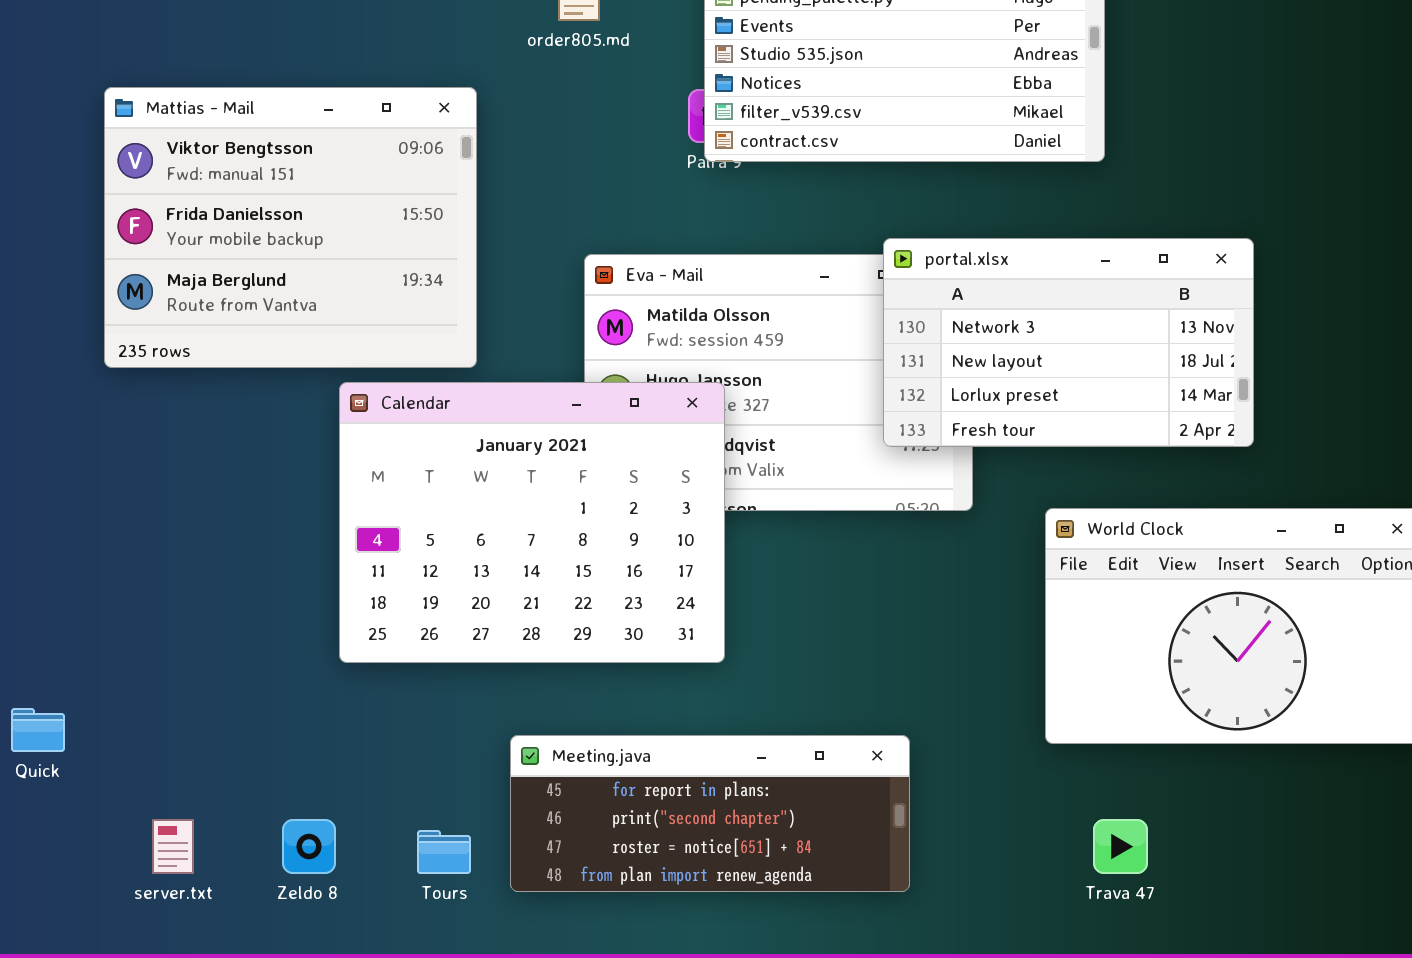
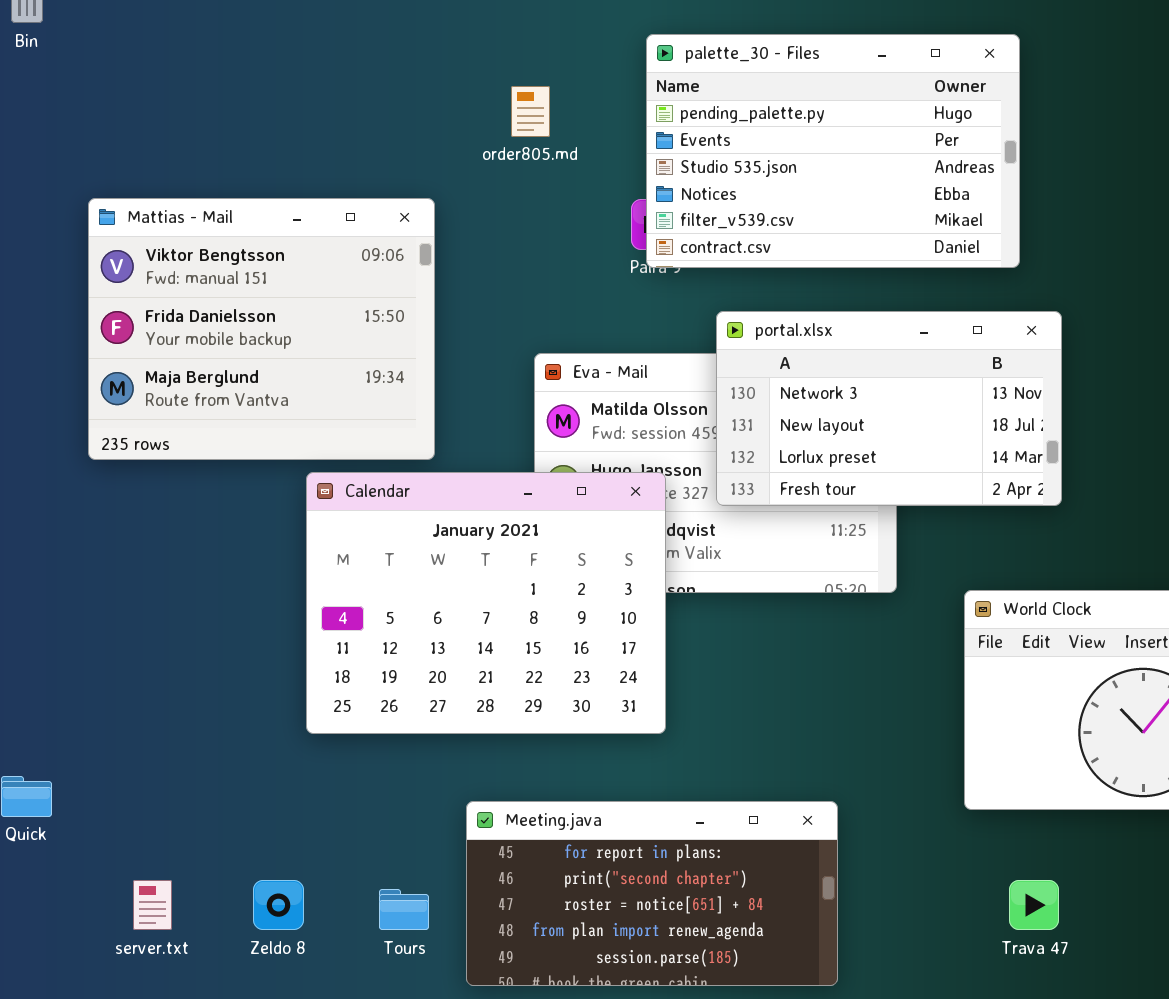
portal.xlsx: [883,238,1254,447] -> [716,311,1062,506], moved
Meeting.java: [510,735,910,892] -> [466,801,838,986], resized

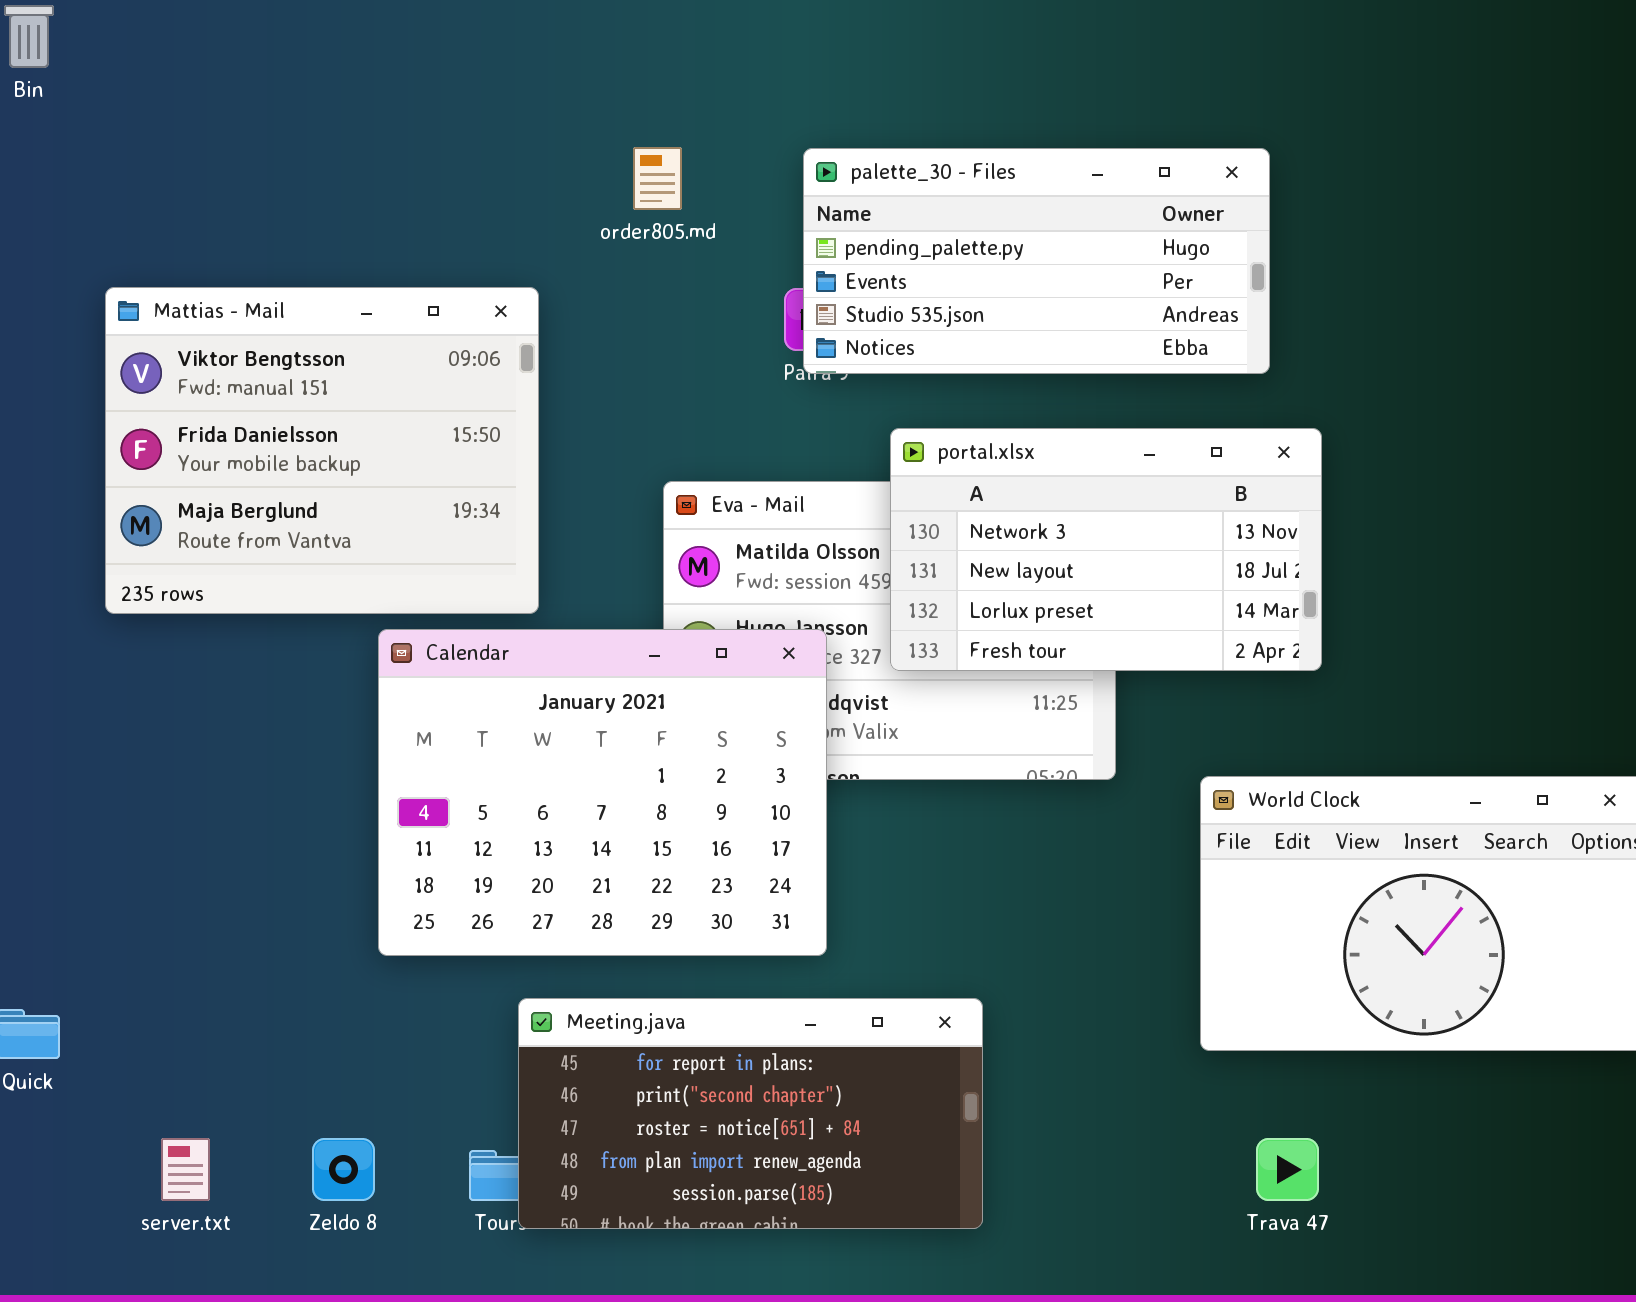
palette_30 - Files: [646,34,1020,268] -> [803,148,1270,374], resized
Meeting.java: [466,801,838,986] -> [518,998,983,1229], moved

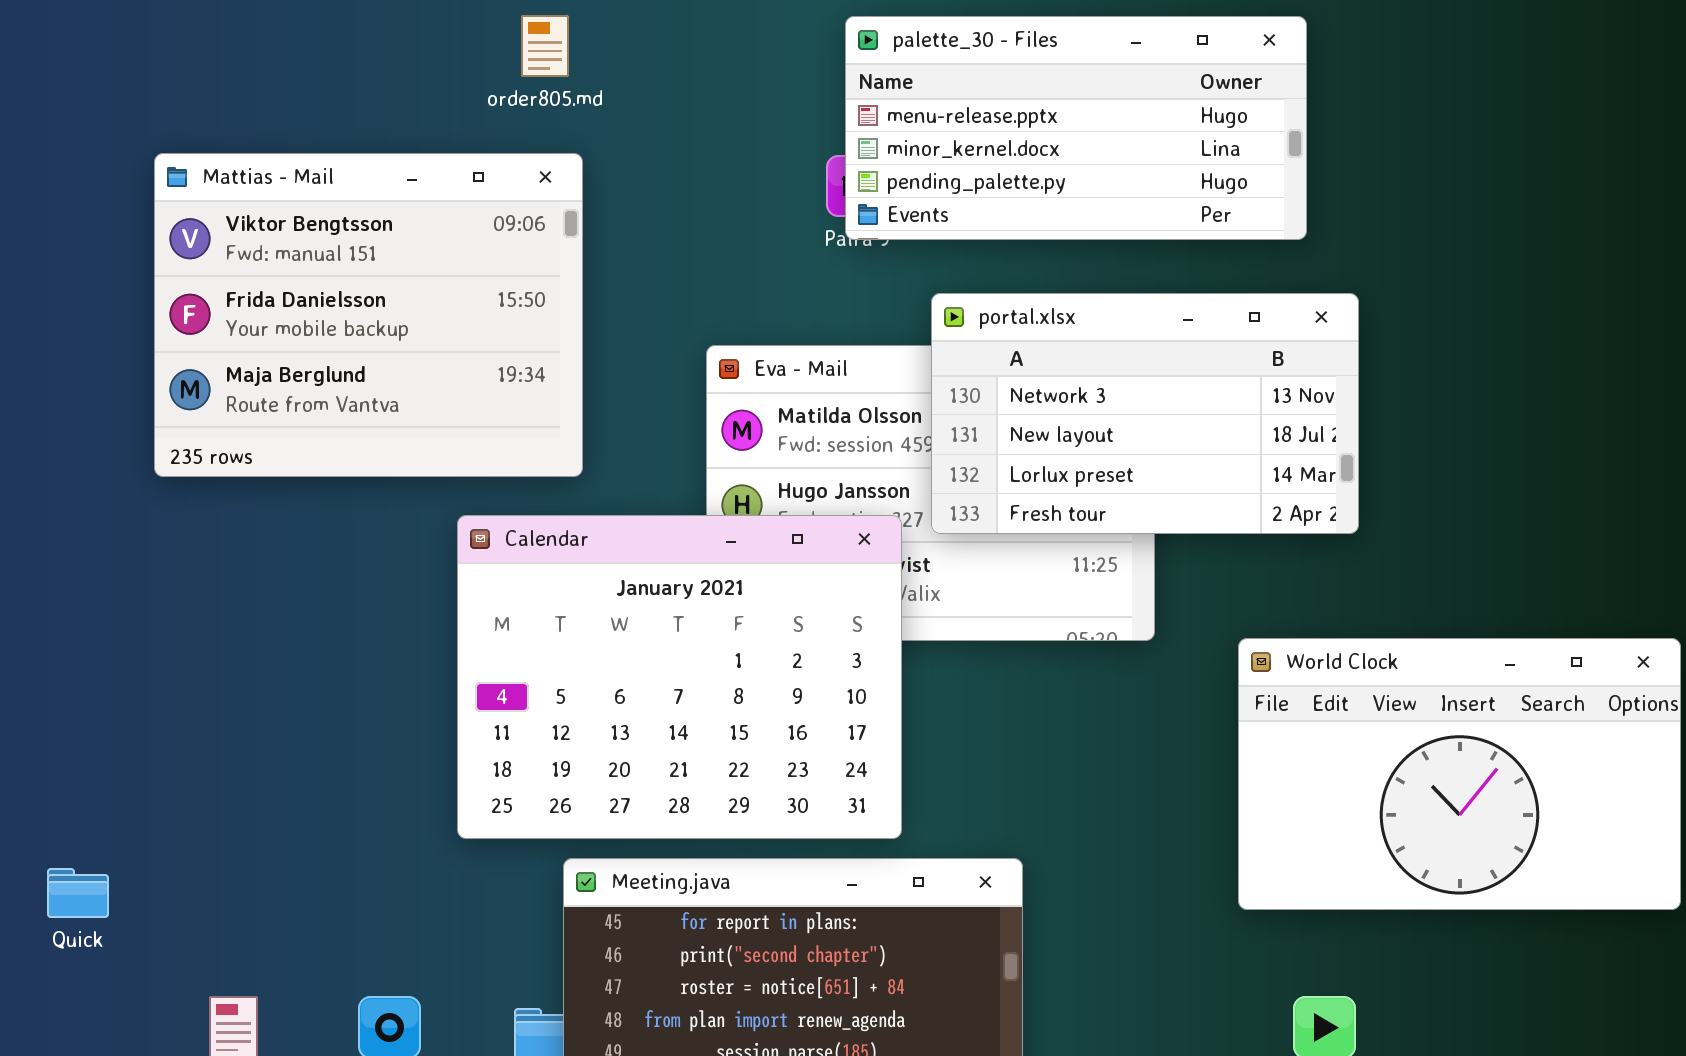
order805.md: [633,147,682,210] -> [521,15,569,77], moved
palette_30 - Files: [803,148,1270,374] -> [845,16,1307,240], scrolled up 2 rows
Calendar: [378,629,827,956] -> [457,515,902,839], moved

